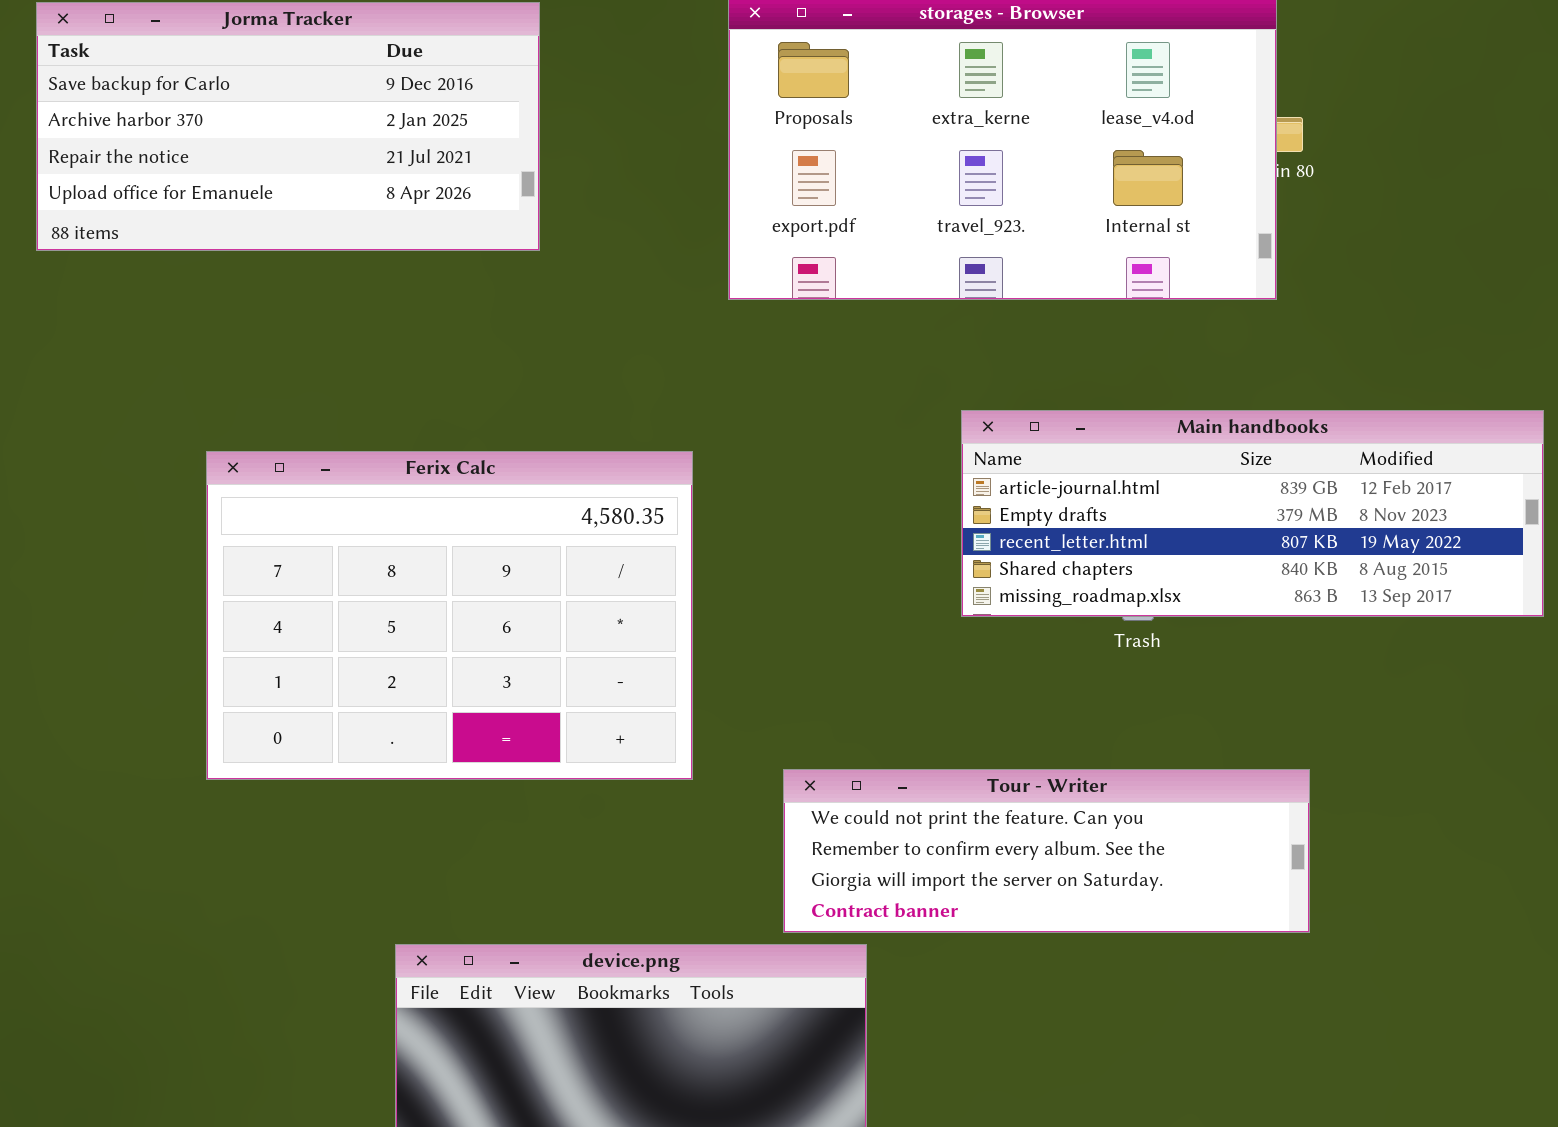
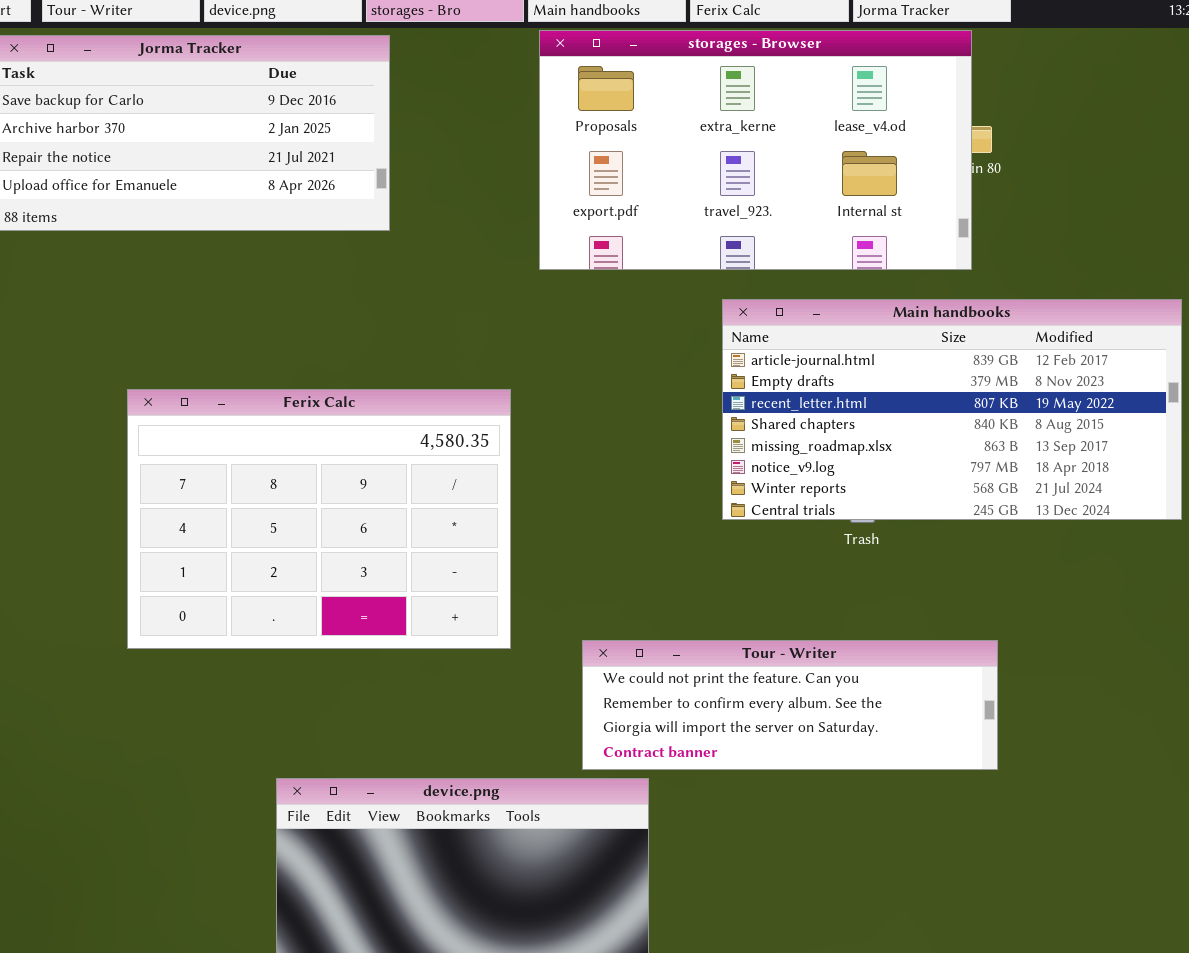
Main handbooks: [961,410,1544,617] -> [722,299,1182,520], resized

